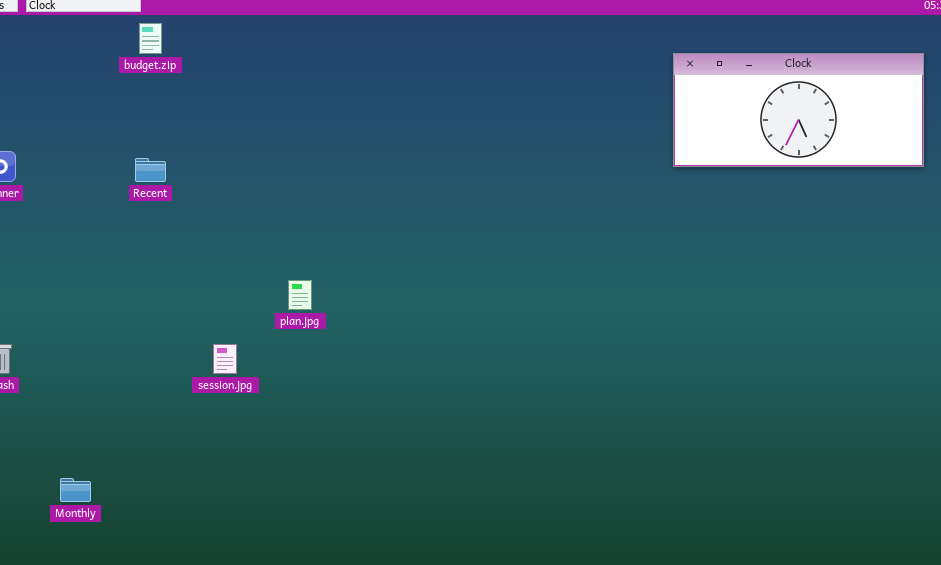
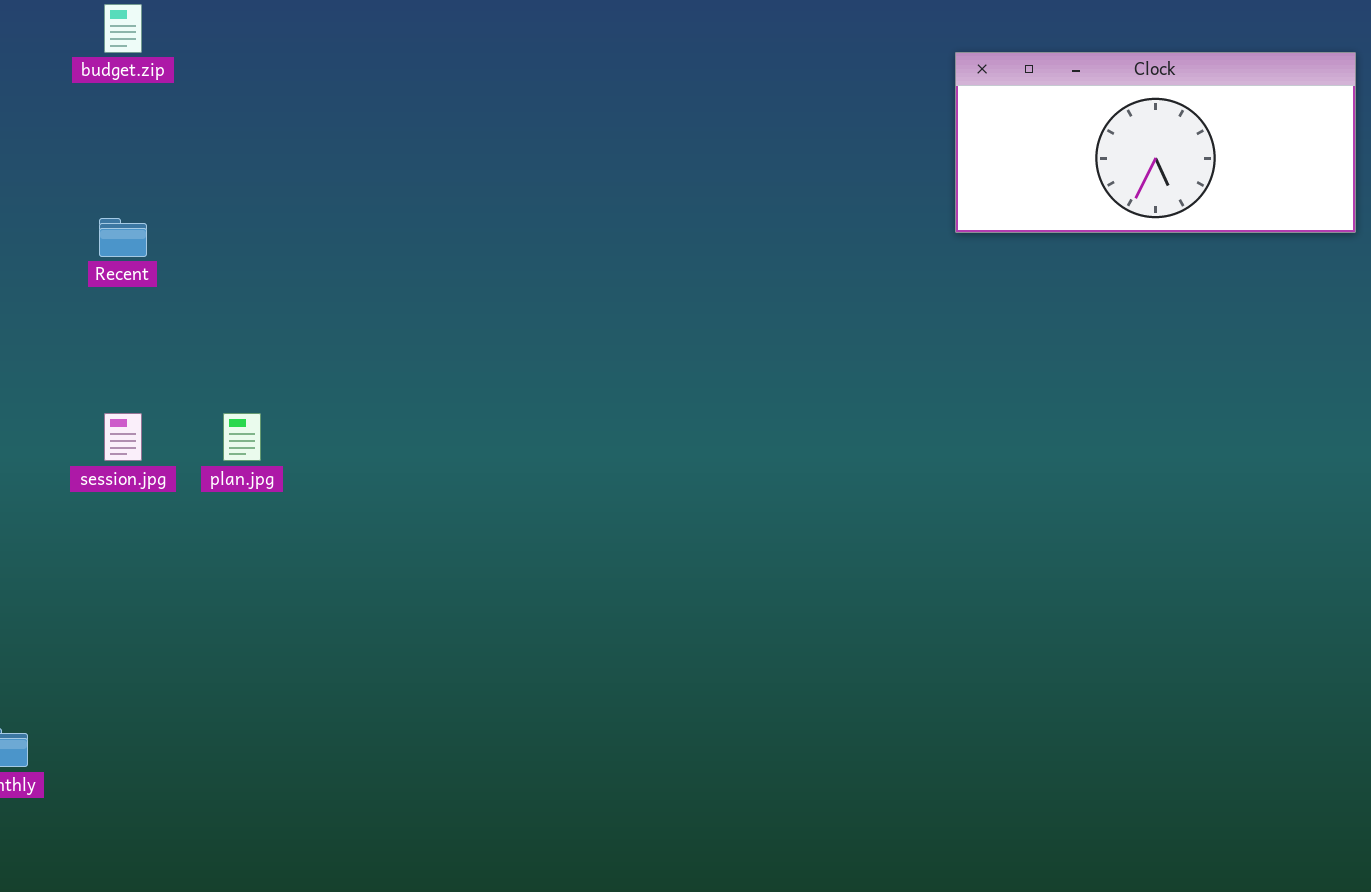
plan.jpg: [288,280,312,310] -> [223,413,261,461], moved
session.jpg: [213,344,237,374] -> [104,413,142,461], moved

